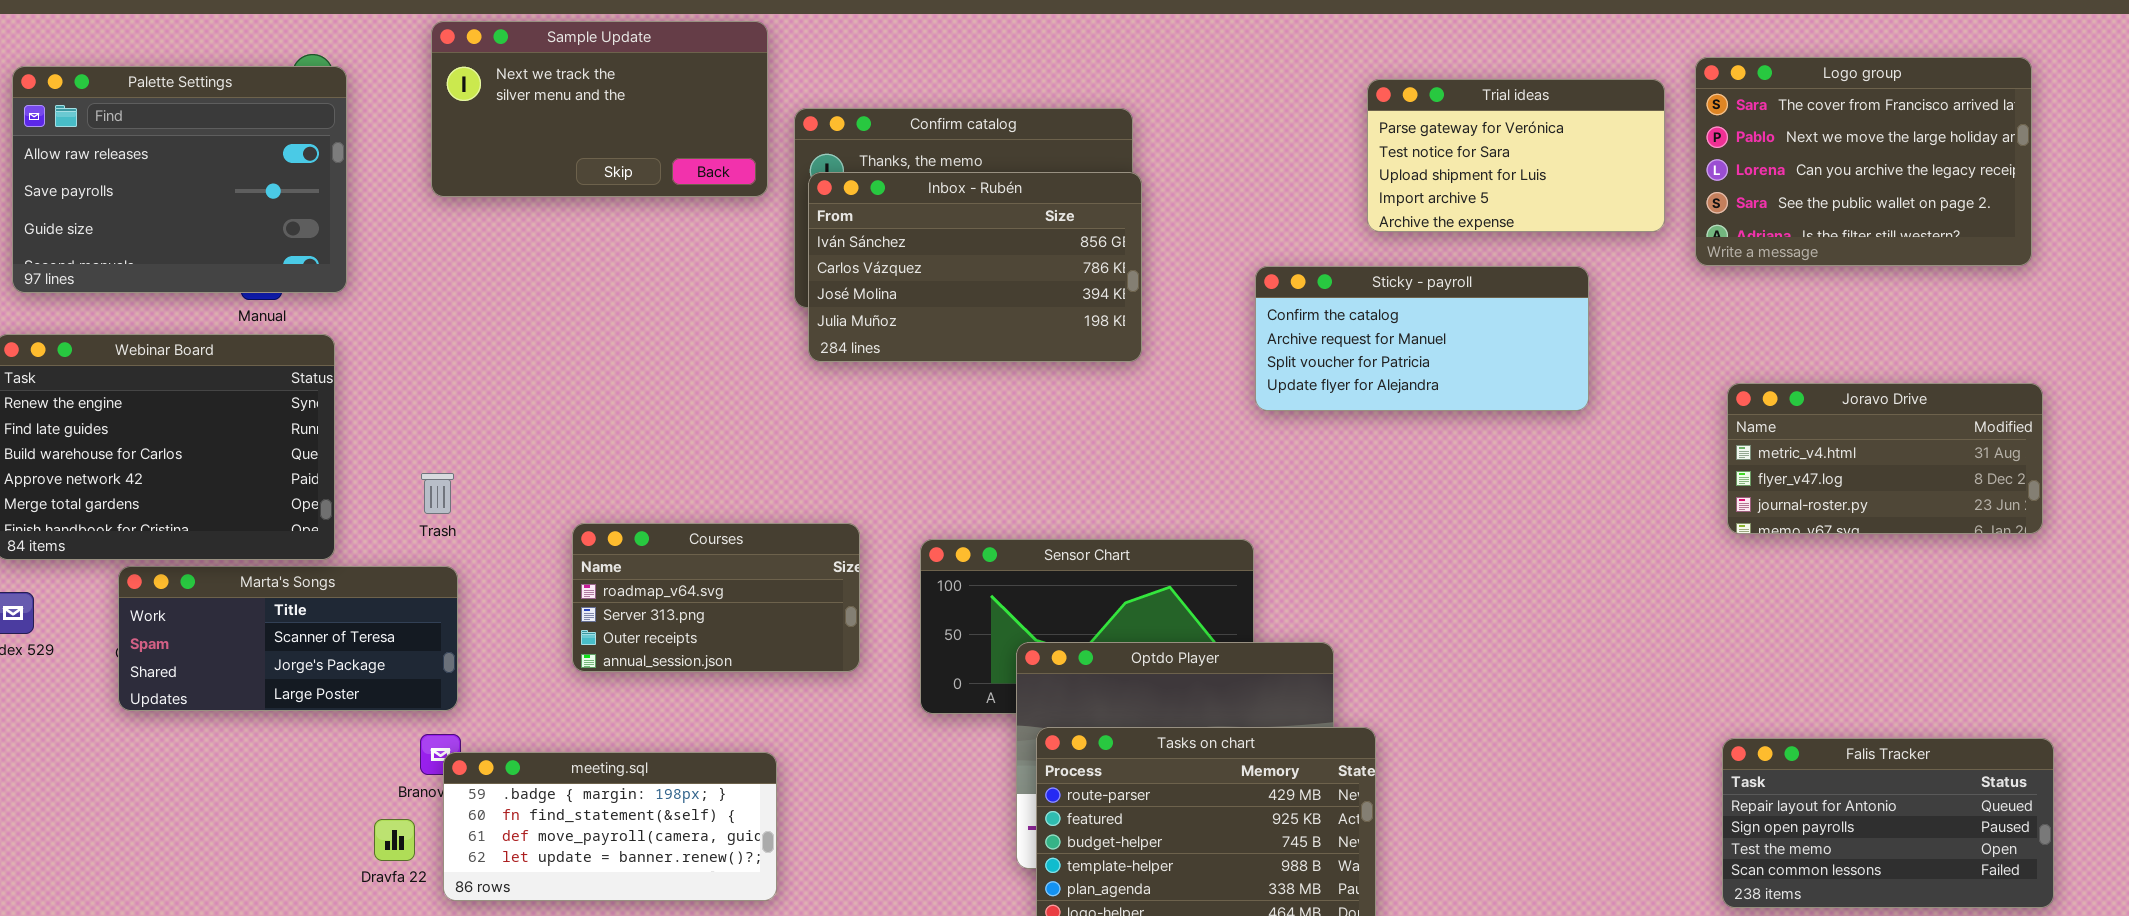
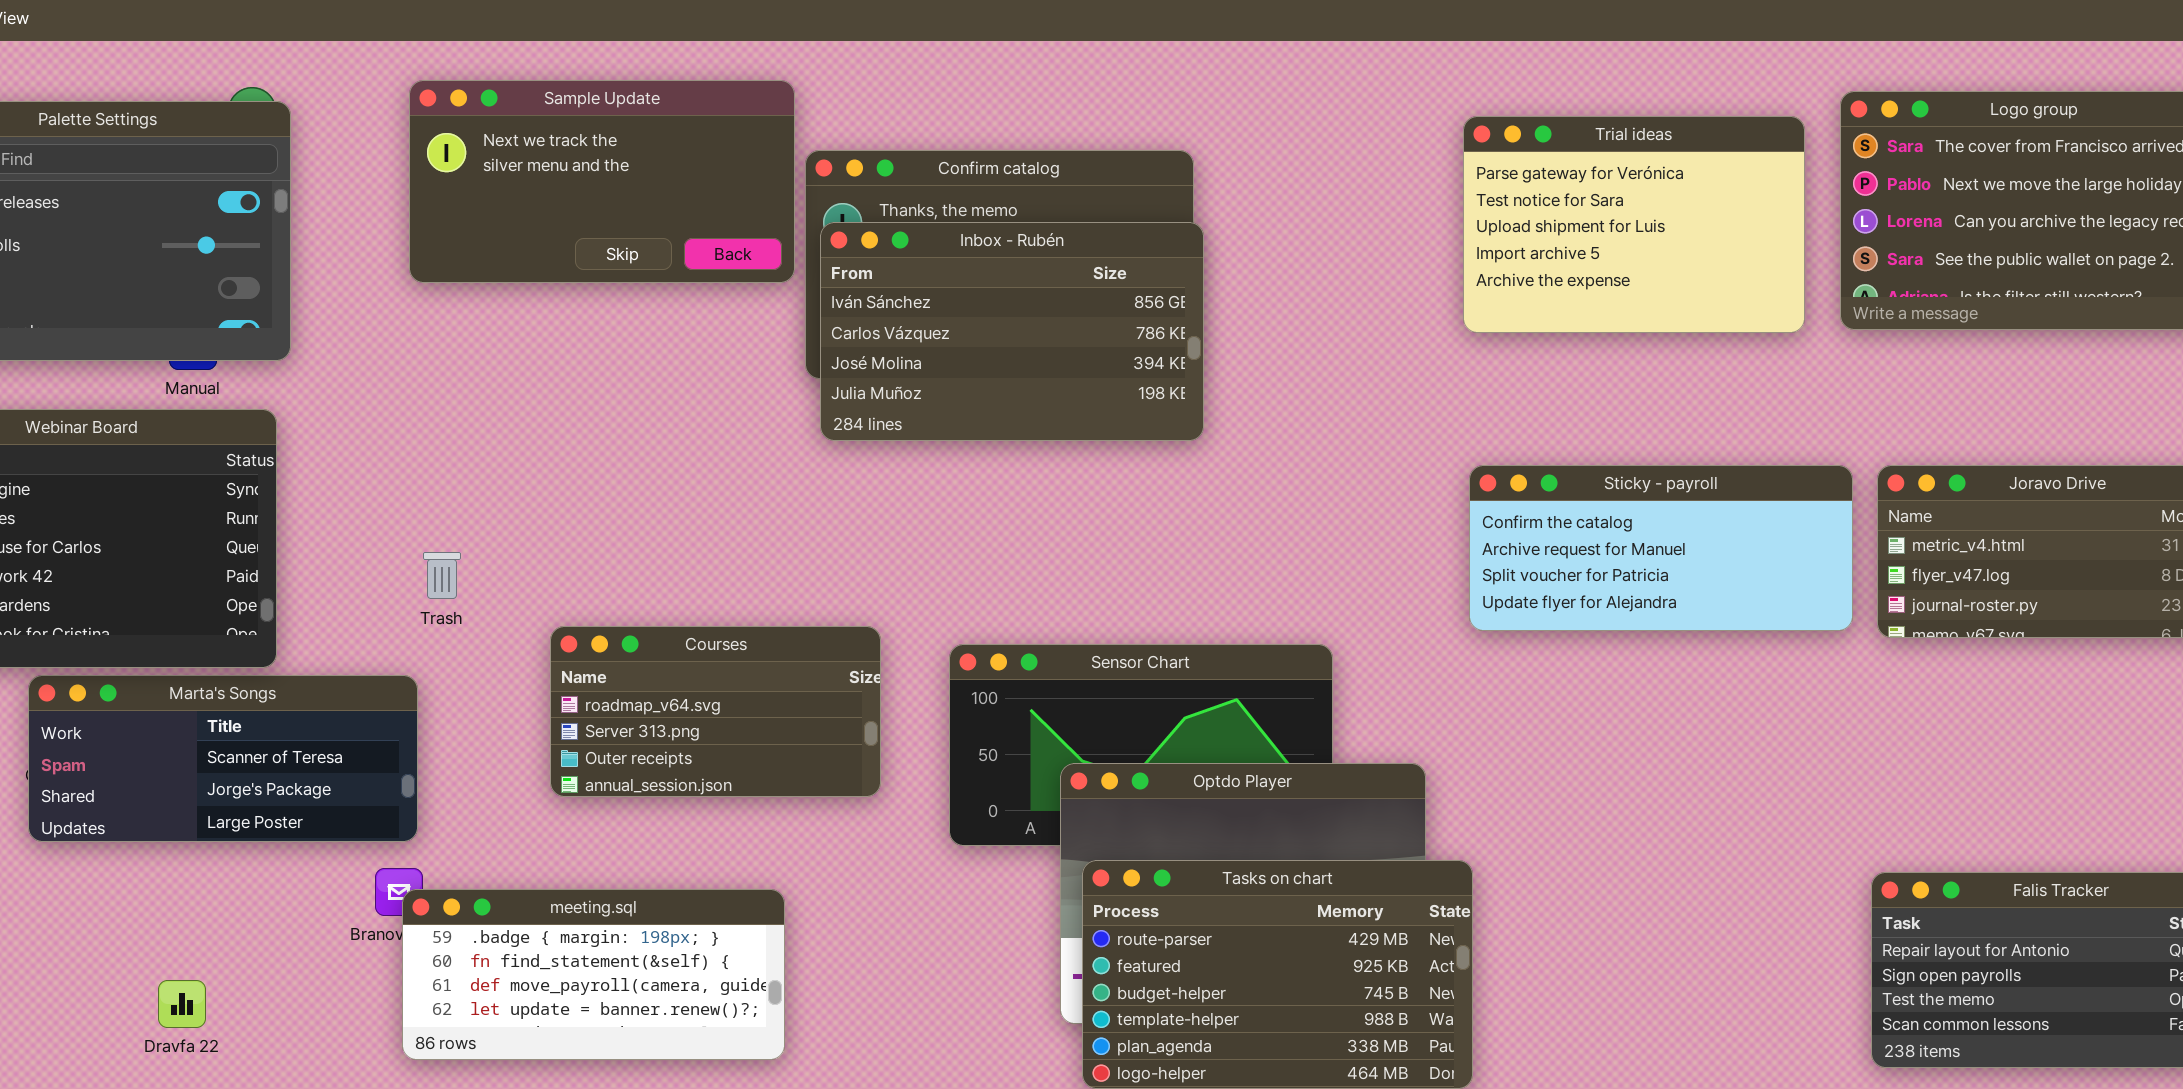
Sample Update: [431,21,768,197] -> [409,80,795,283], moved
Trial ideas: [1367,79,1665,232] -> [1463,116,1805,333], resized
Sticky - payroll: [1255,266,1589,411] -> [1469,465,1853,631], moved
Trash: [421,473,454,514] -> [423,552,461,599], moved
Dravfa 22: [374,819,415,861] -> [158,980,206,1028], moved

